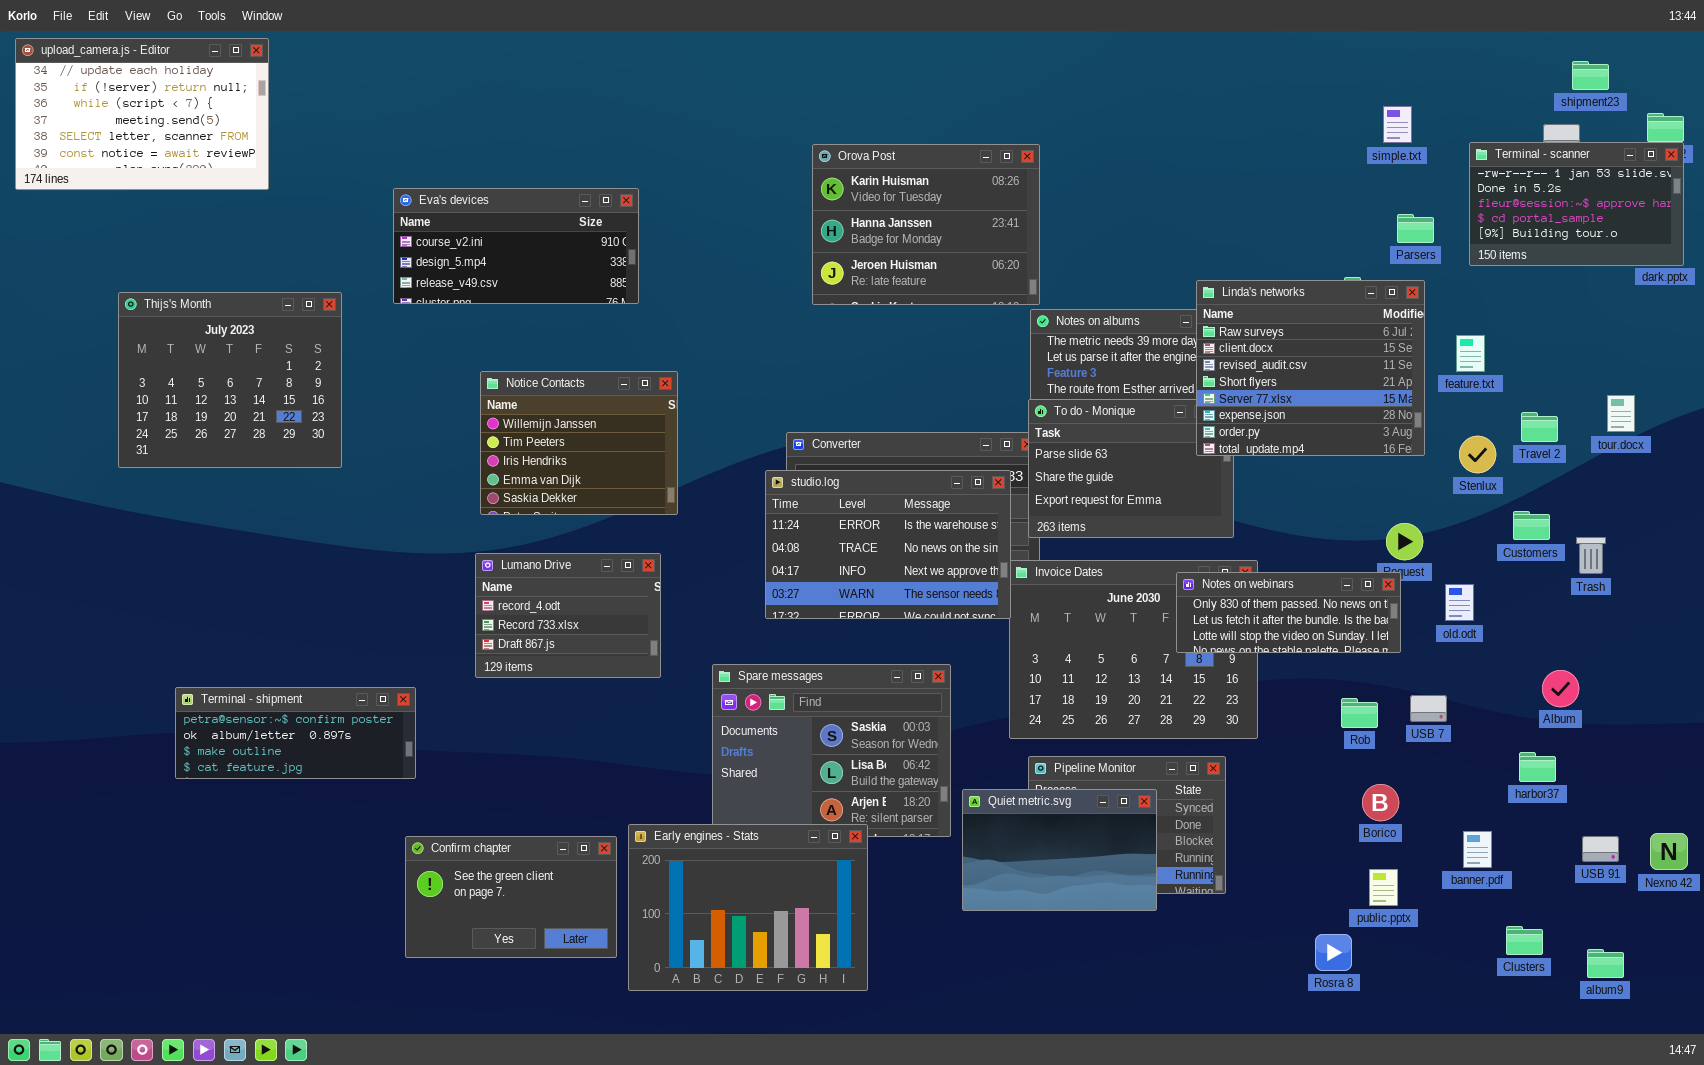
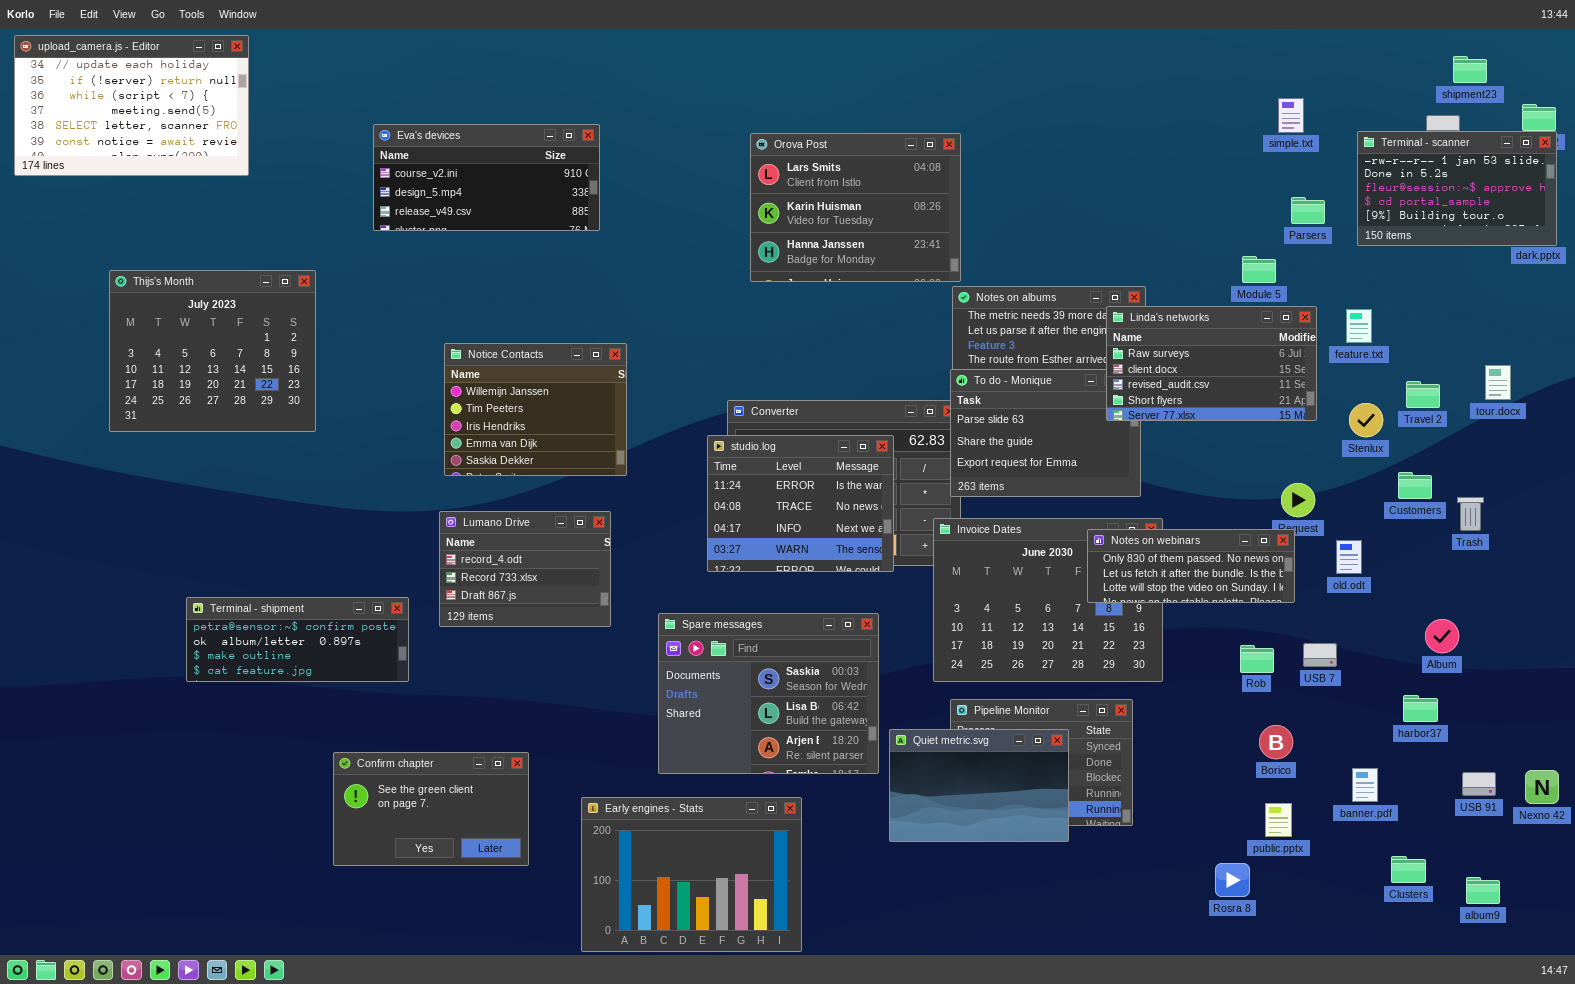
Orova Post: [812,144,1040,305] -> [750,133,961,282], scrolled up 1 row
Eva's devices: [393,188,639,304] -> [373,124,600,231], moved
Linda's networks: [1196,280,1425,456] -> [1106,306,1317,421], resized
studio.log: [765,470,1011,619] -> [707,435,894,572], resized
Terminal - shipment: [175,687,416,779] -> [186,597,409,682], moved
Early engines - Stats: [628,824,868,991] -> [581,797,802,952], moved
Confirm chapter: [405,836,617,958] -> [333,752,529,866], moved

